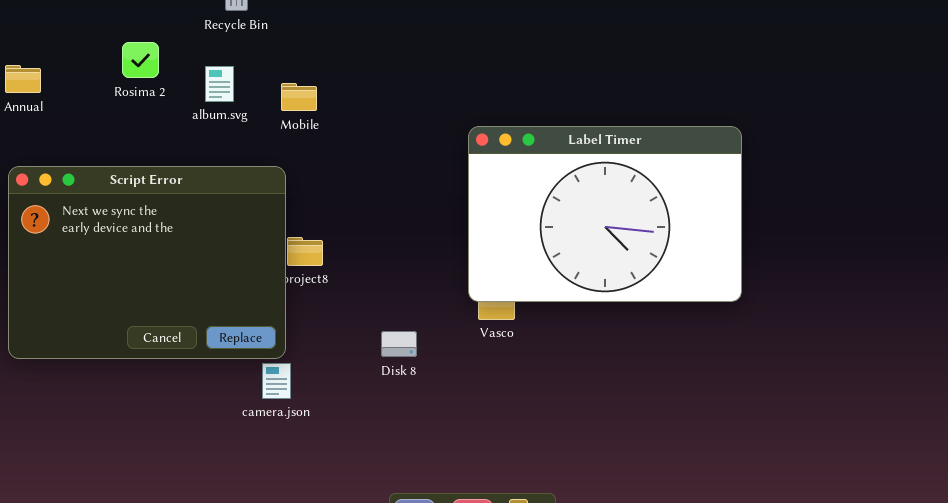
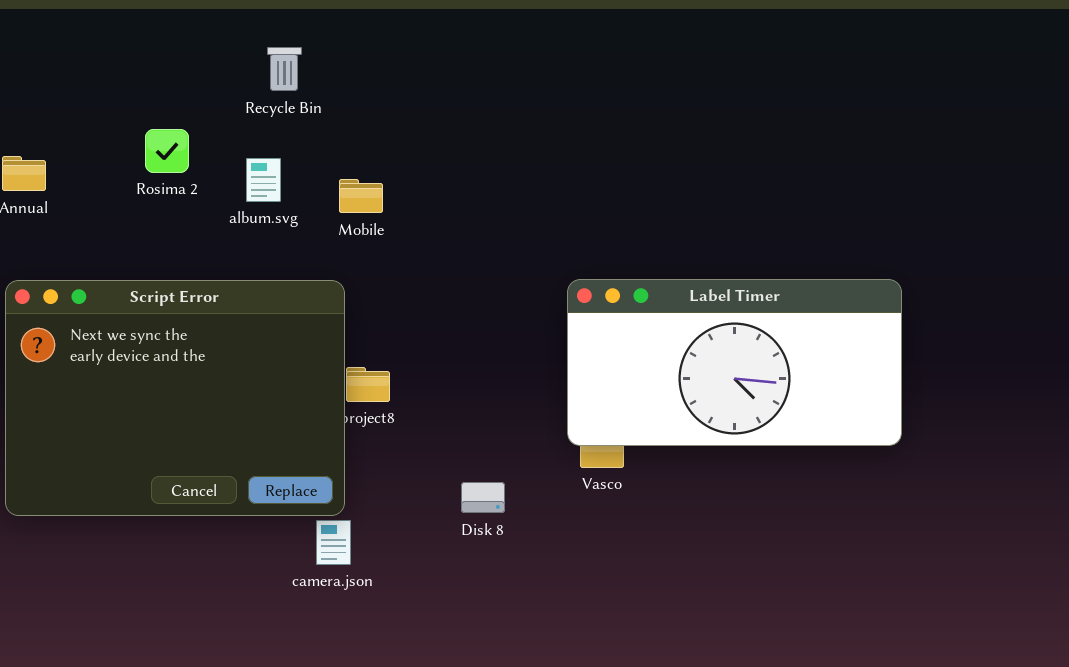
Label Timer: [468,126,742,302] -> [567,279,902,446], resized

